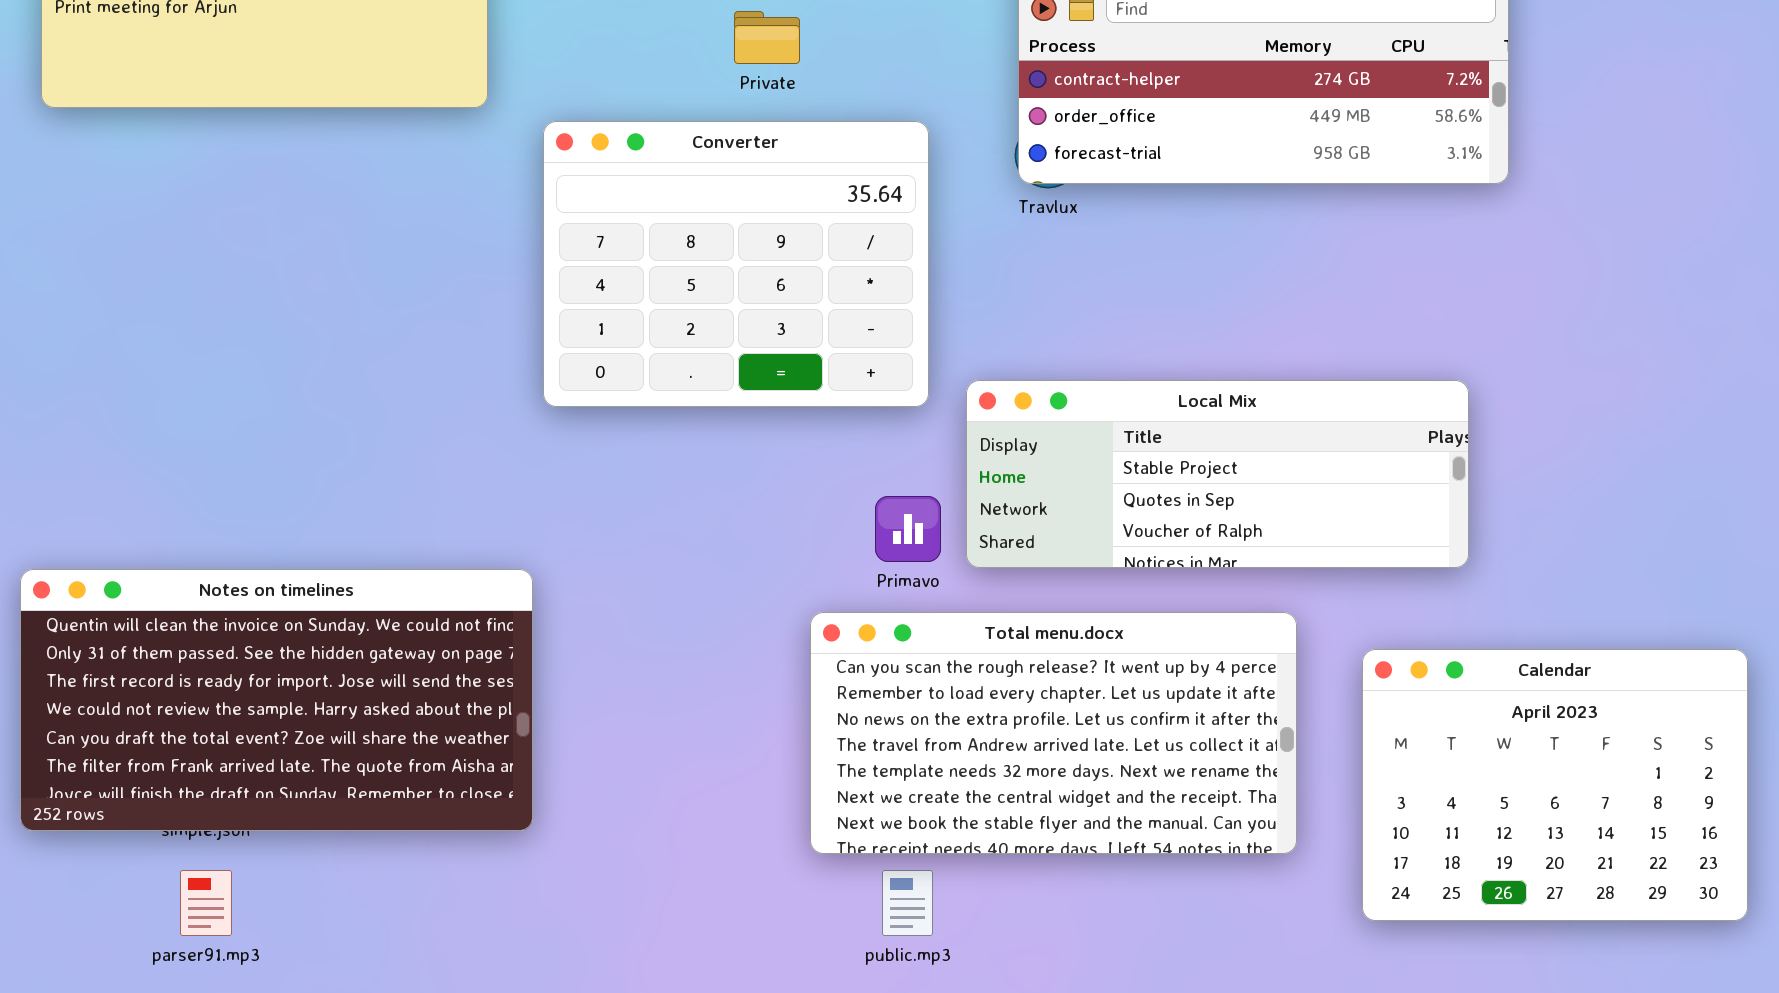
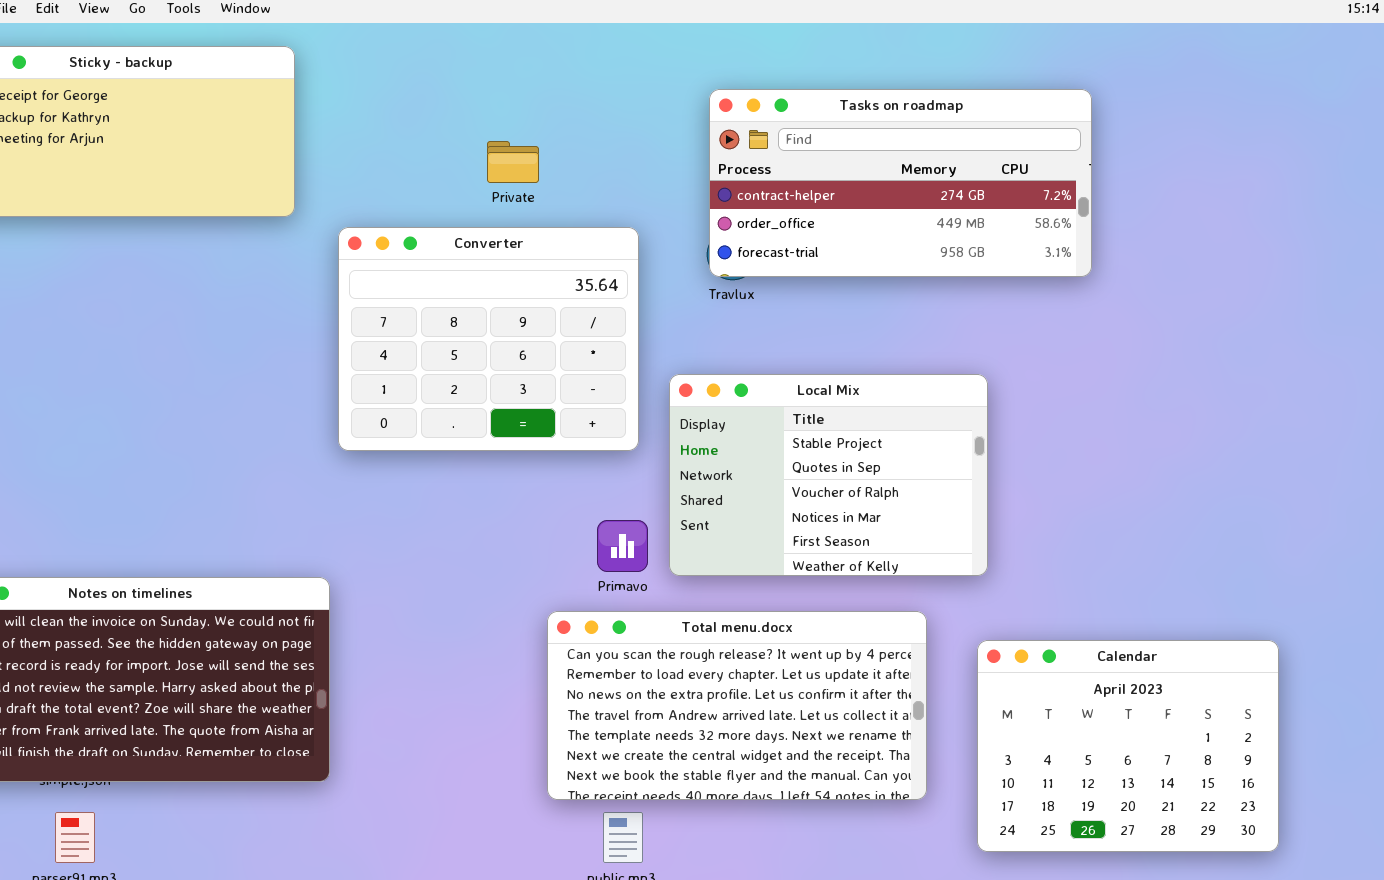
Local Mix: [966,380,1469,568] -> [669,374,988,576], resized

